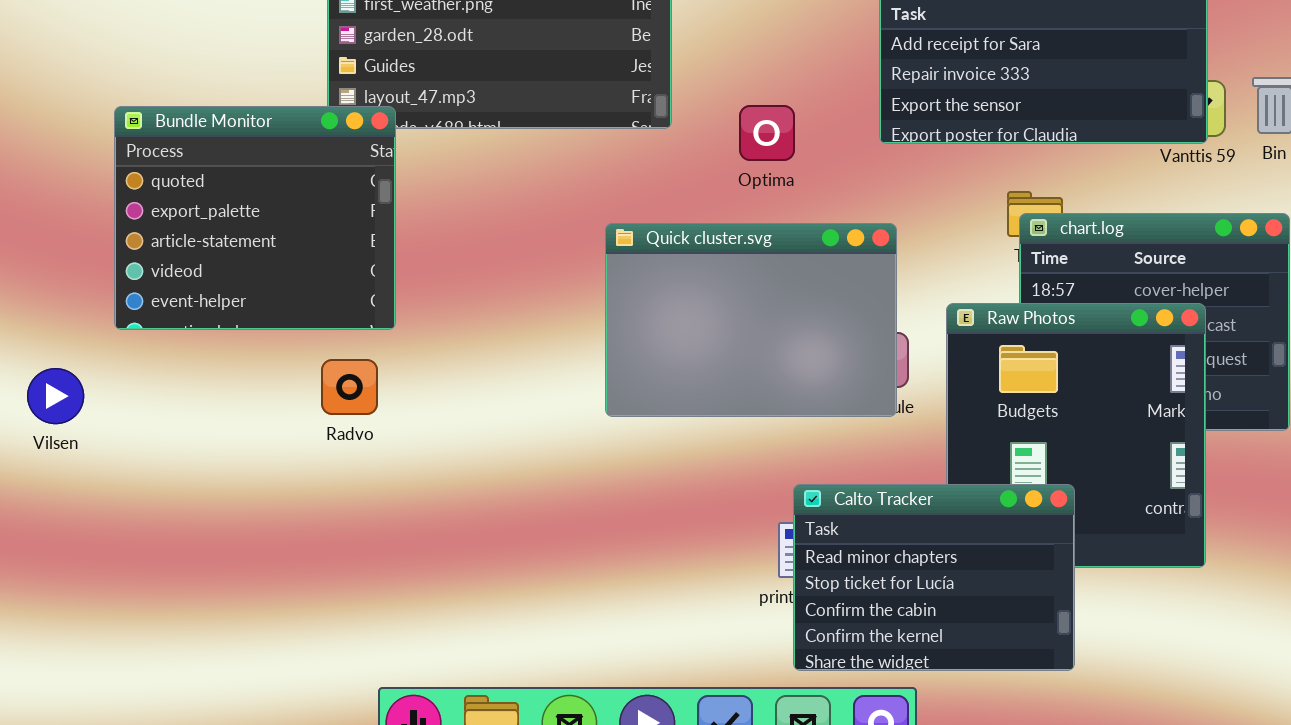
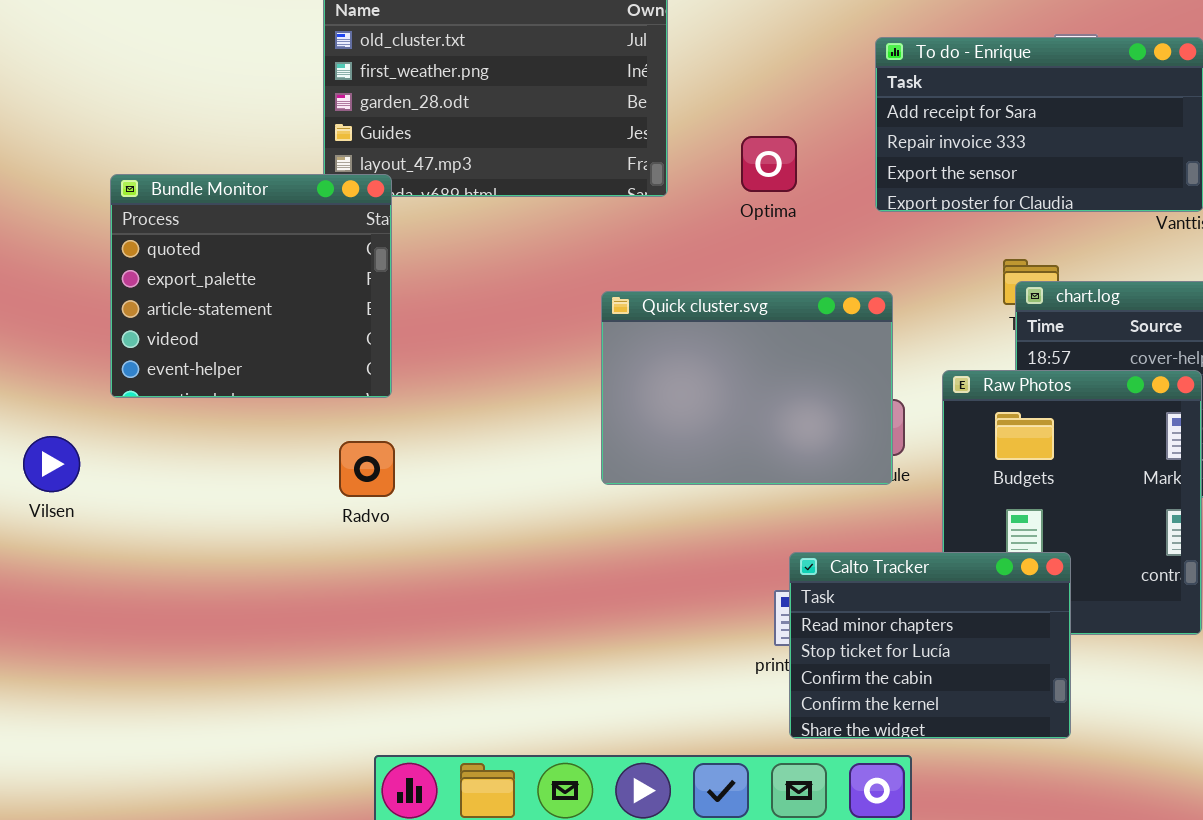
Optima: [739,105,795,161] -> [741,136,797,192], moved
Radvo: [321,359,378,415] -> [339,441,395,497], moved

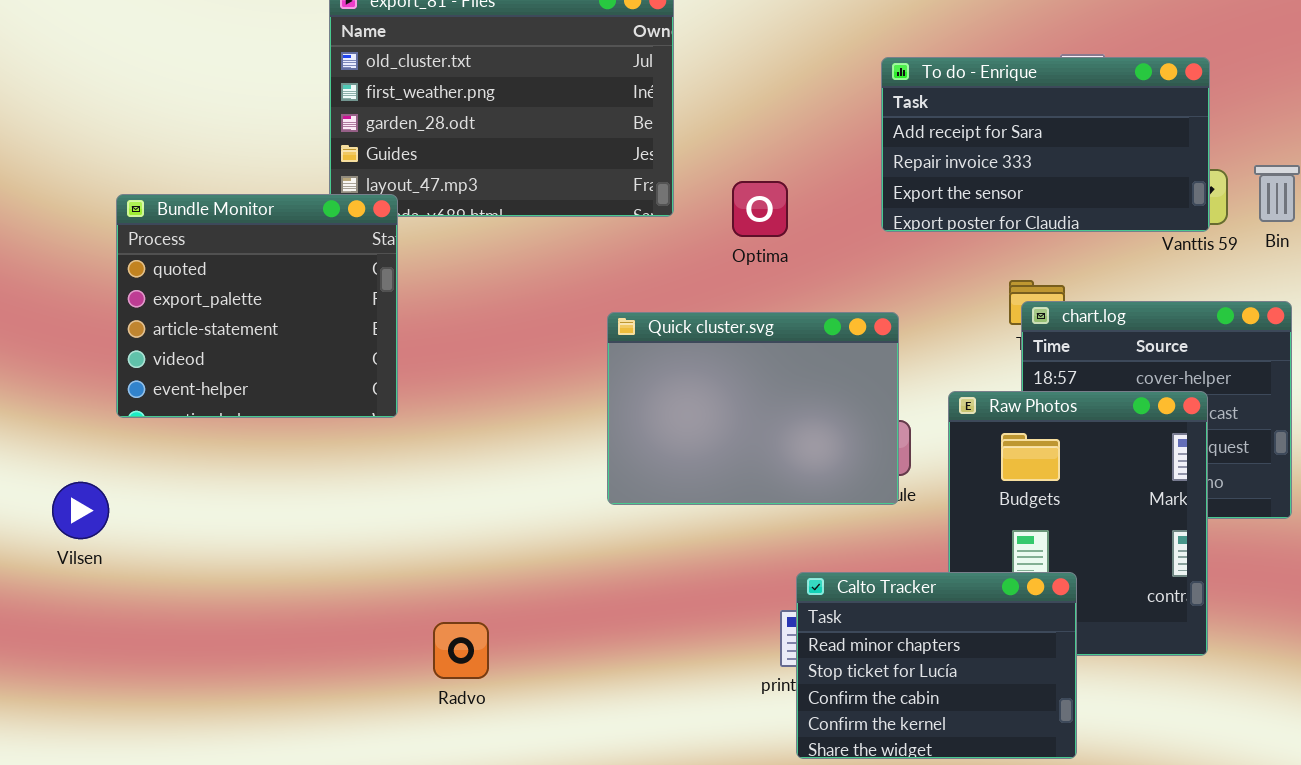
Optima: [741,136,797,192] -> [732,181,788,237], moved
Vilsen: [23,436,80,492] -> [52,482,109,539], moved
Radvo: [339,441,395,497] -> [433,622,489,679], moved

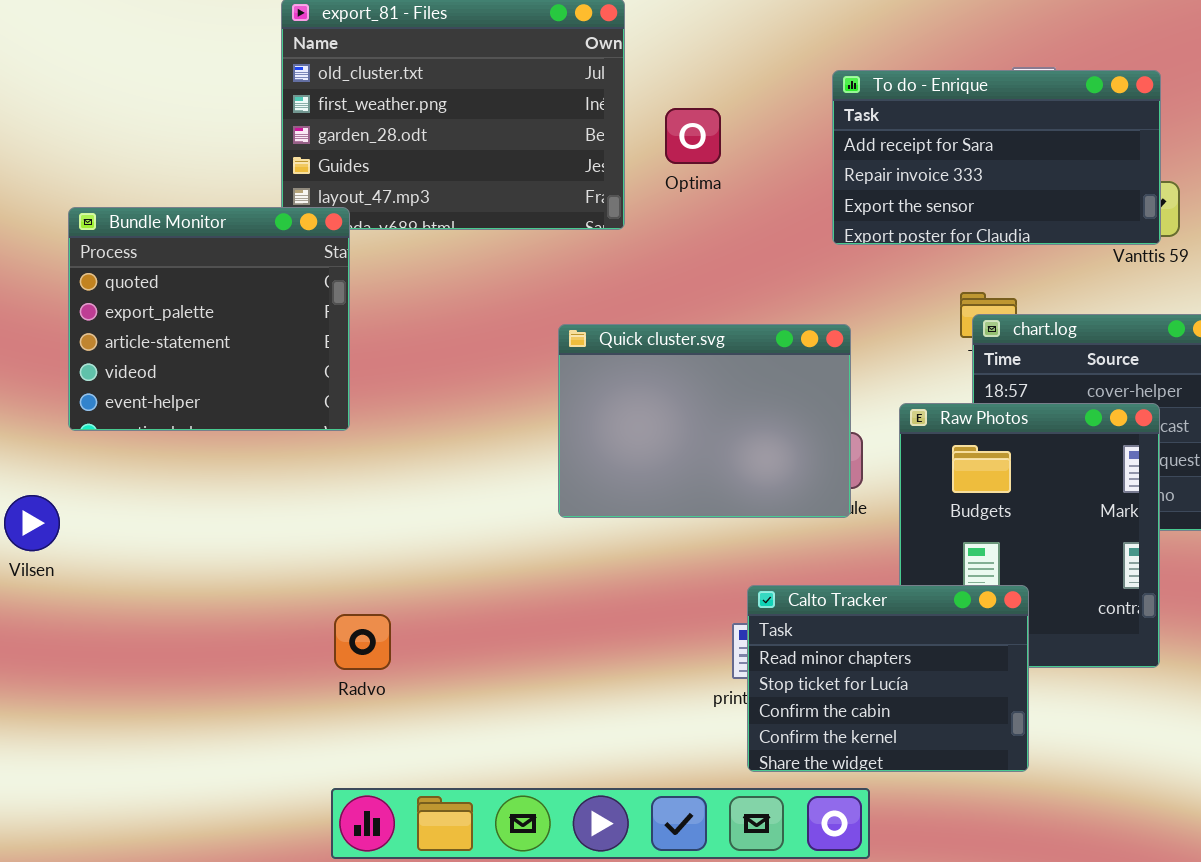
Optima: [732,181,788,237] -> [665,108,721,164], moved
Radvo: [433,622,489,679] -> [334,614,391,670], moved

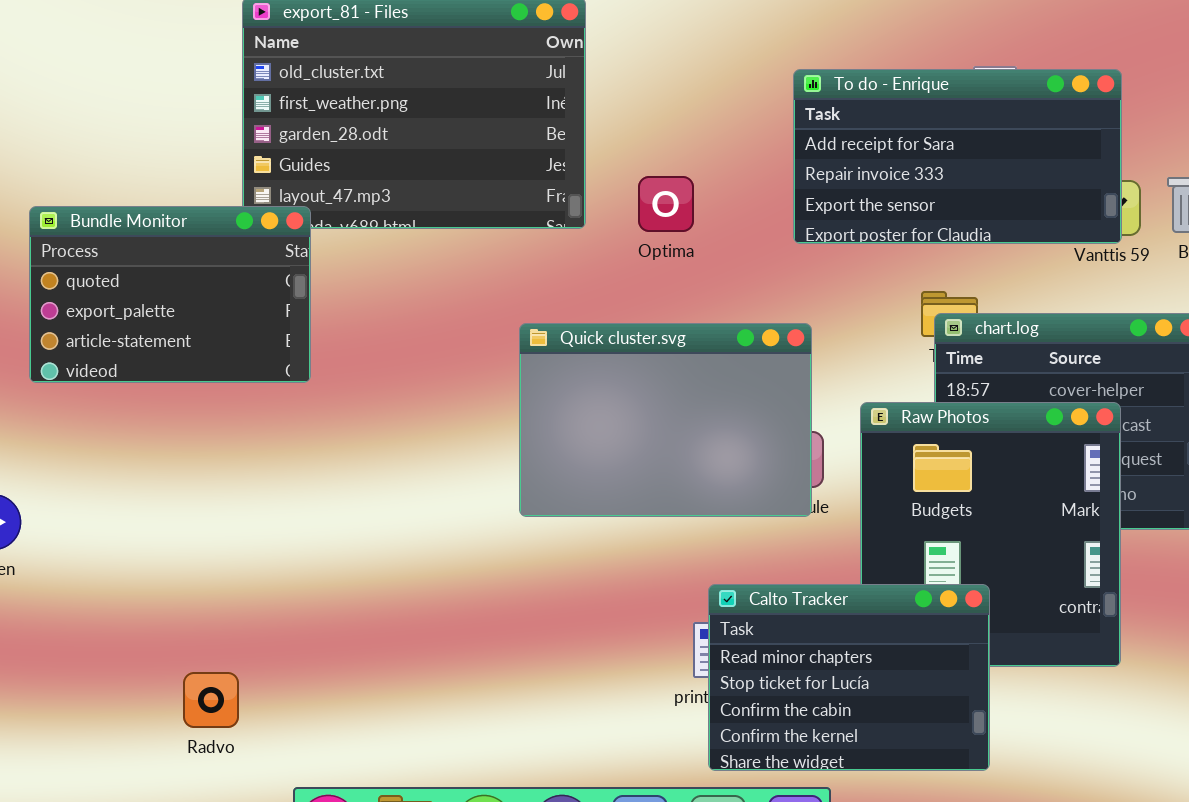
Optima: [665,108,721,164] -> [638,176,694,232], moved
Bundle Monitor: [68,207,350,431] -> [29,206,311,383], resized
Radvo: [334,614,391,670] -> [183,672,239,728], moved

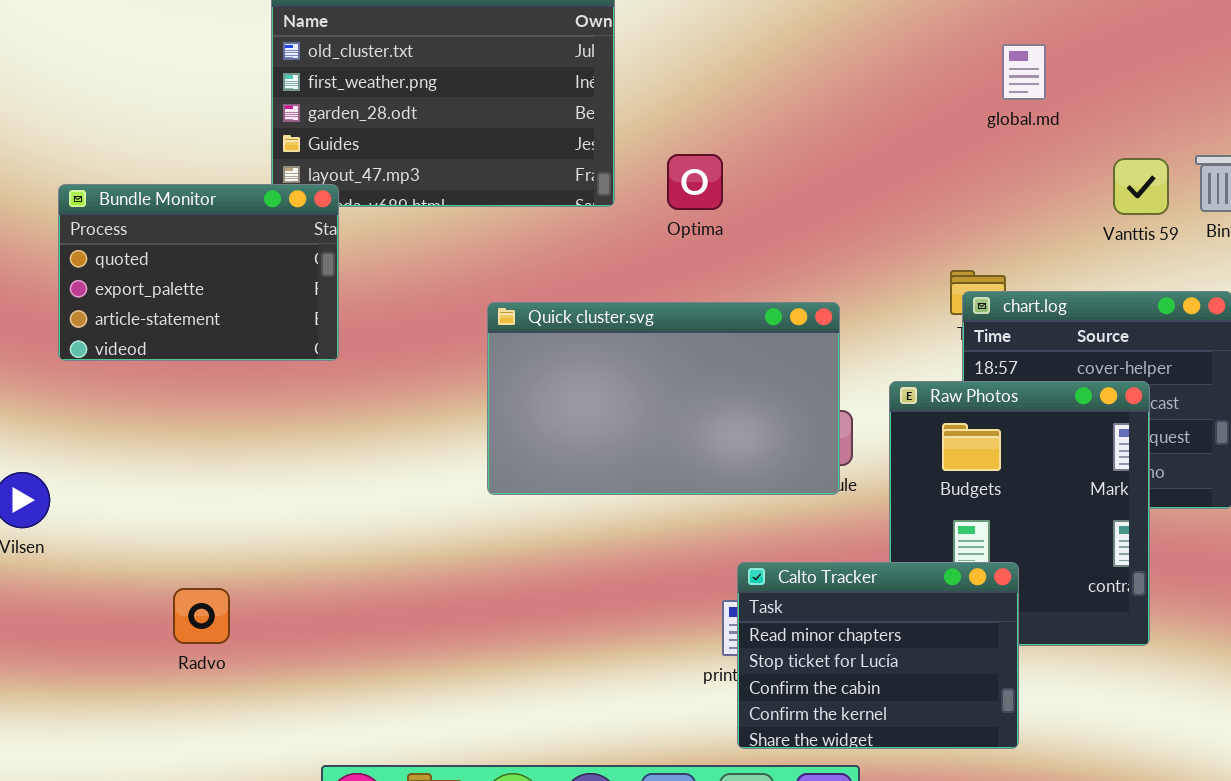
To do - Enrique: [793,69,1122,244] -> none, closed
Quick cluster.svg: [519,323,812,517] -> [487,302,840,495], resized
Radvo: [183,672,239,728] -> [173,588,230,644], moved

